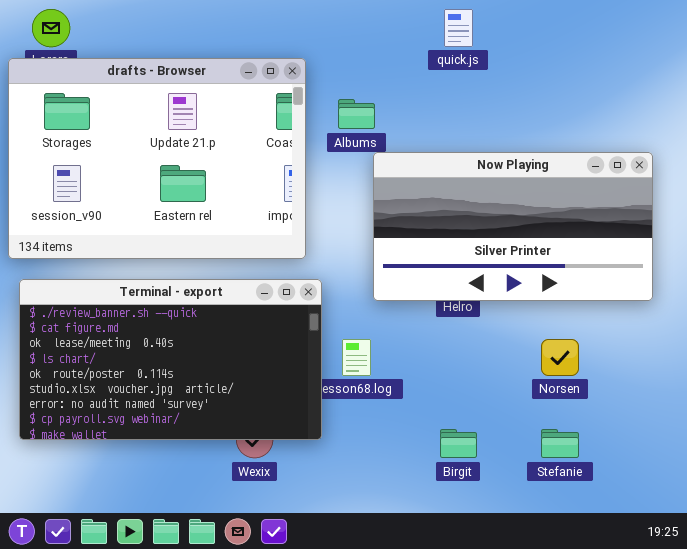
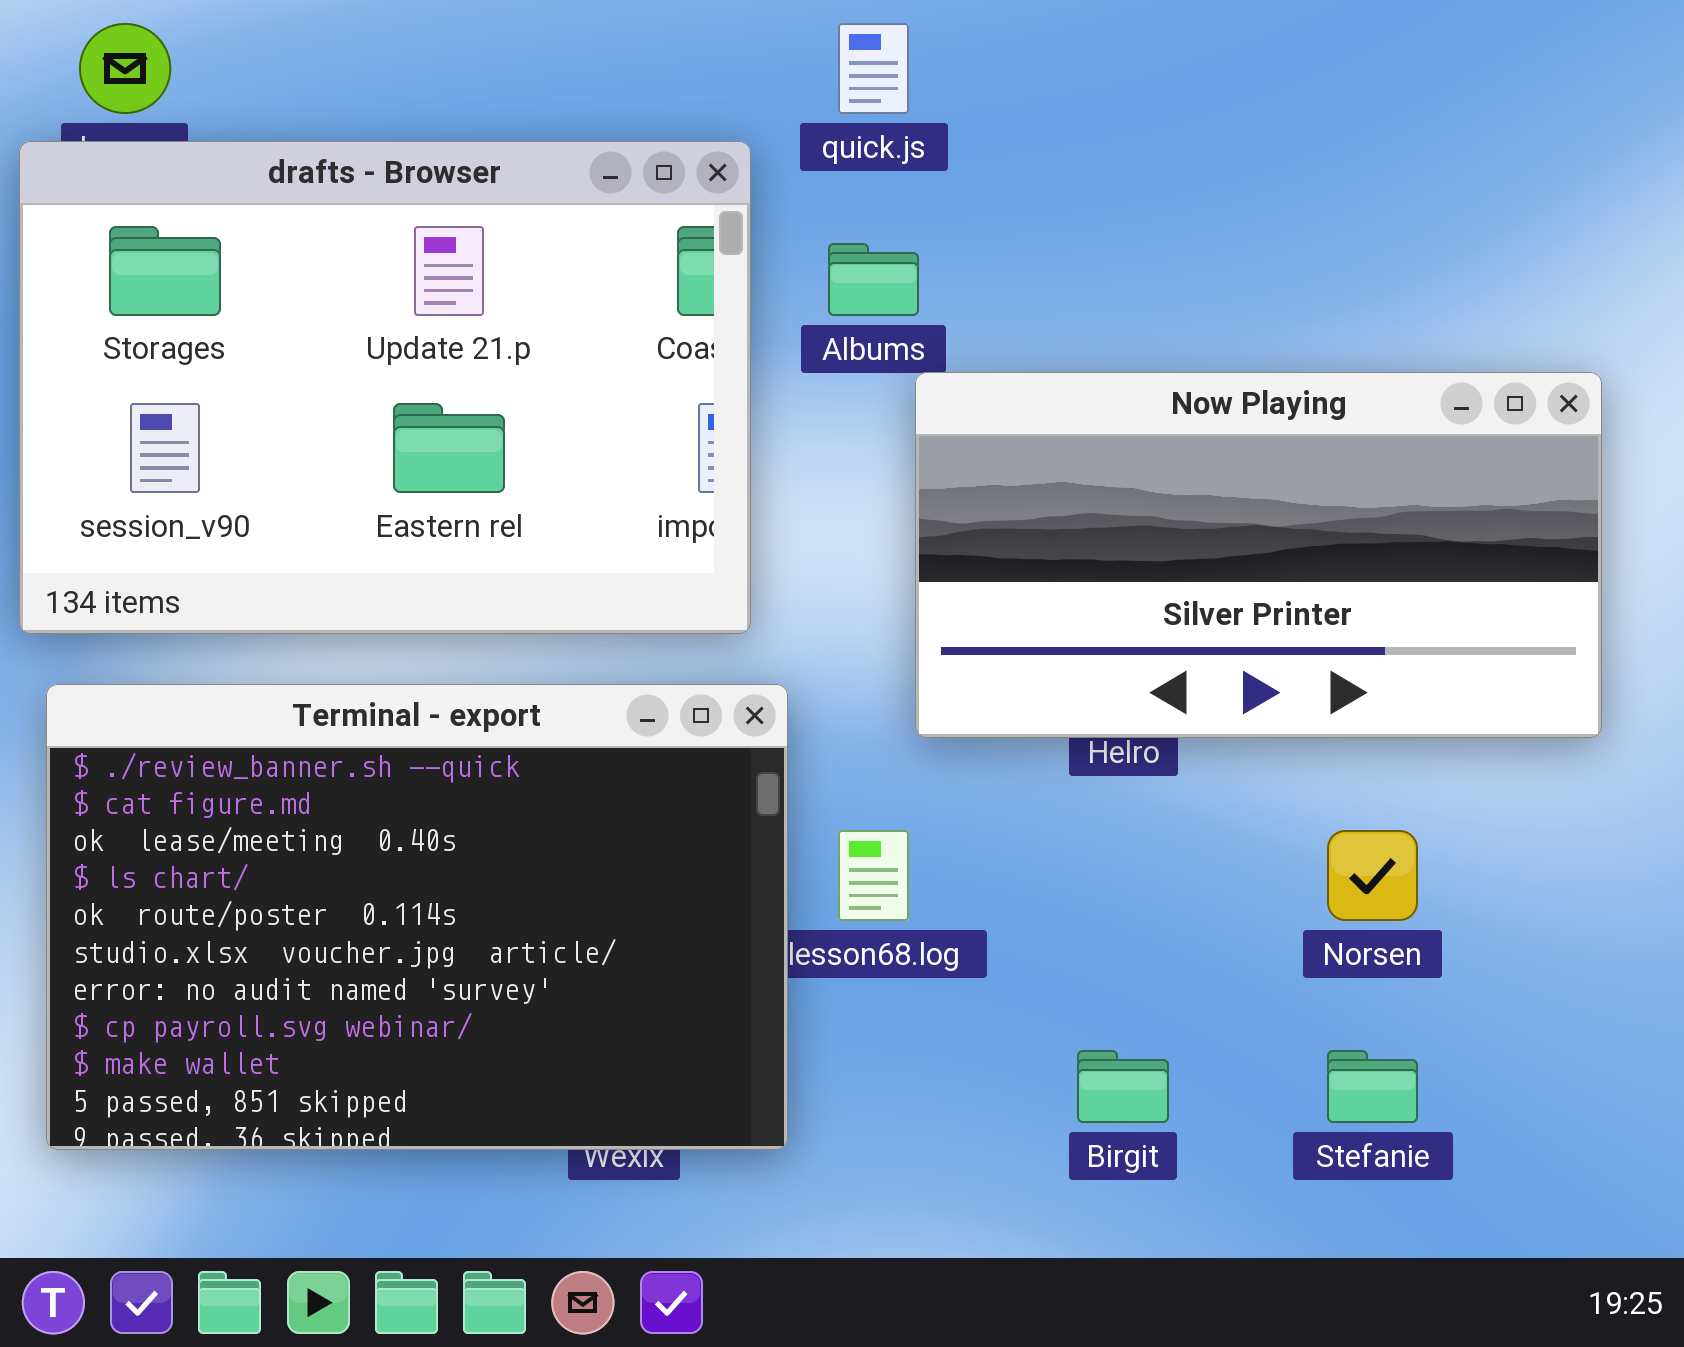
quick.js: [444,9,473,47] -> [838,23,909,114], moved
Terminal - export: [19,279,322,440] -> [46,684,788,1150], resized

